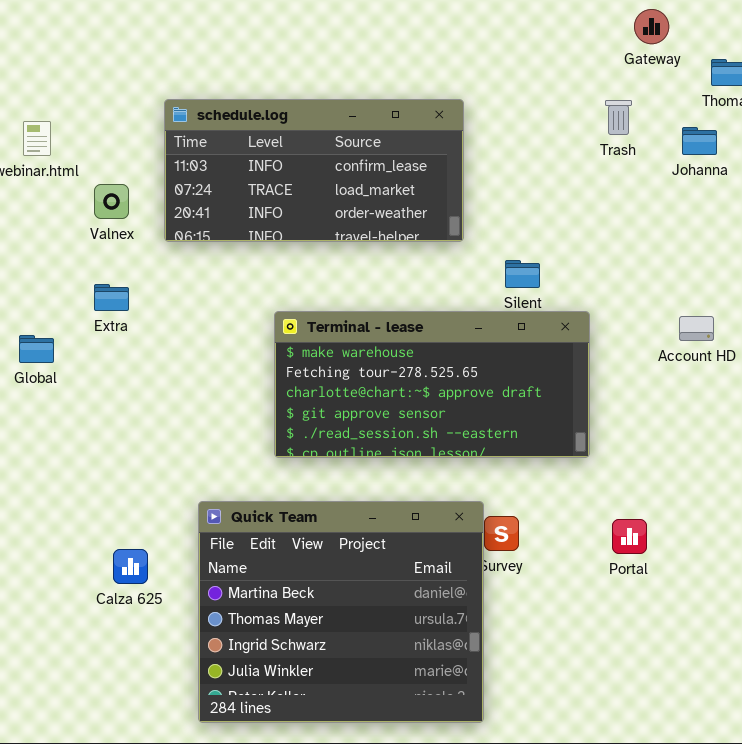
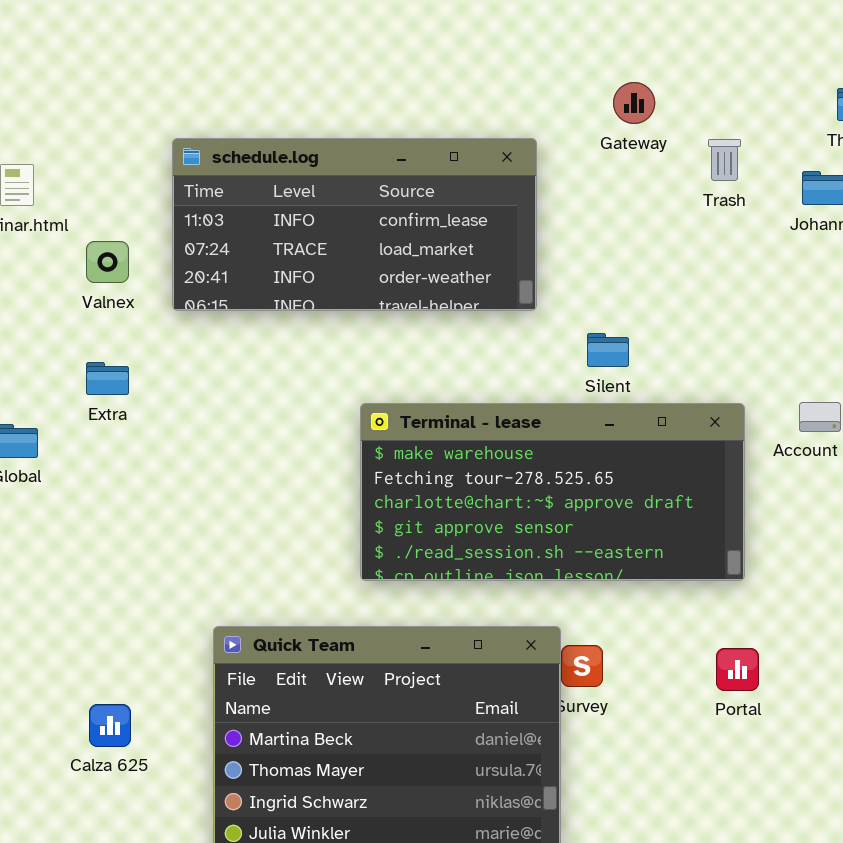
Gateway: [634,9,669,44] -> [613,82,655,124], moved
Terminal - lease: [274,311,590,458] -> [360,403,745,581], moved
Calza 625: [113,549,148,584] -> [89,704,131,747], moved

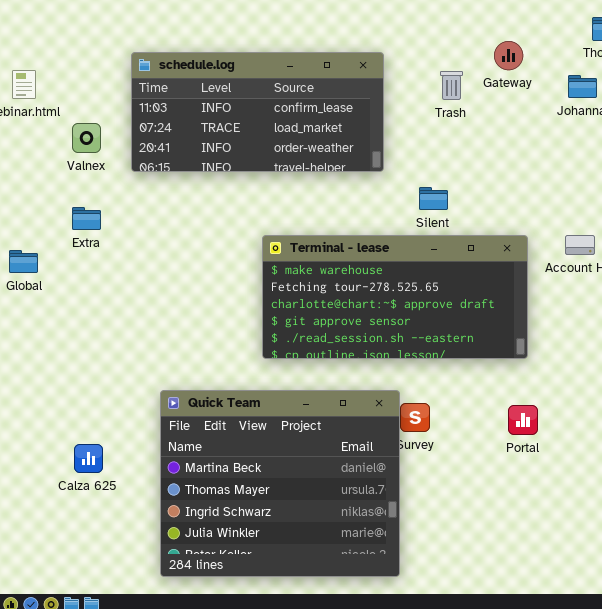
Gateway: [613,82,655,124] -> [494,41,523,70], moved
Trash: [708,139,741,181] -> [440,71,463,100], moved

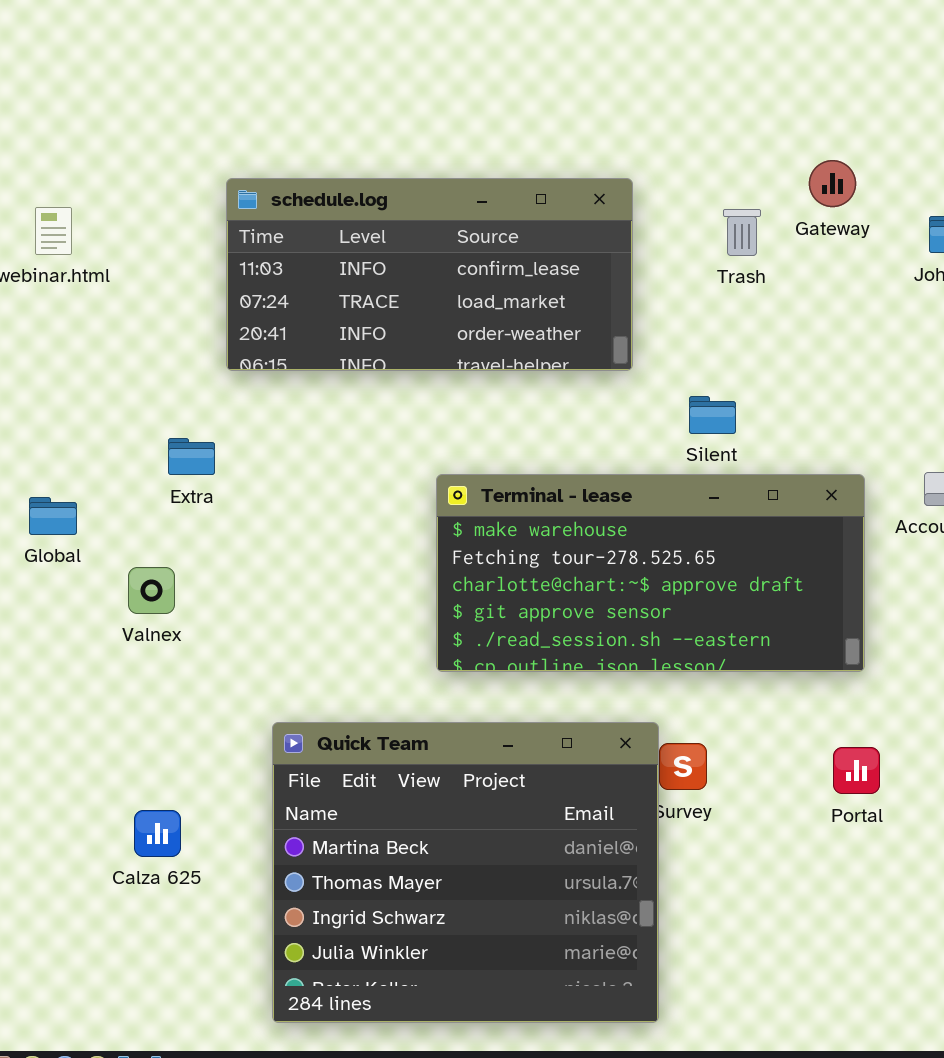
Valnex: [72,123,101,153] -> [128,567,175,614], moved
Extra: [72,207,101,230] -> [168,438,215,475], moved

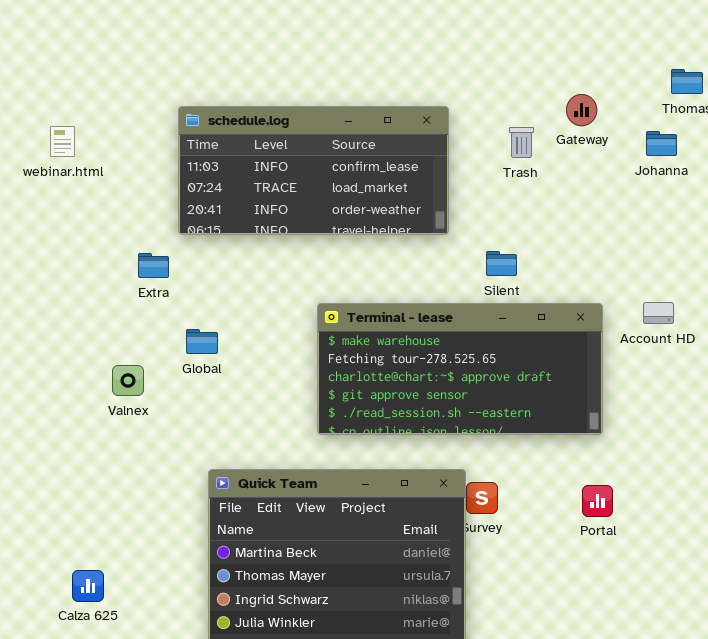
Extra: [168,438,215,475] -> [138,253,169,278], moved
Global: [29,497,77,535] -> [186,329,218,354], moved
Calza 625: [134,810,181,857] -> [72,570,104,602], moved

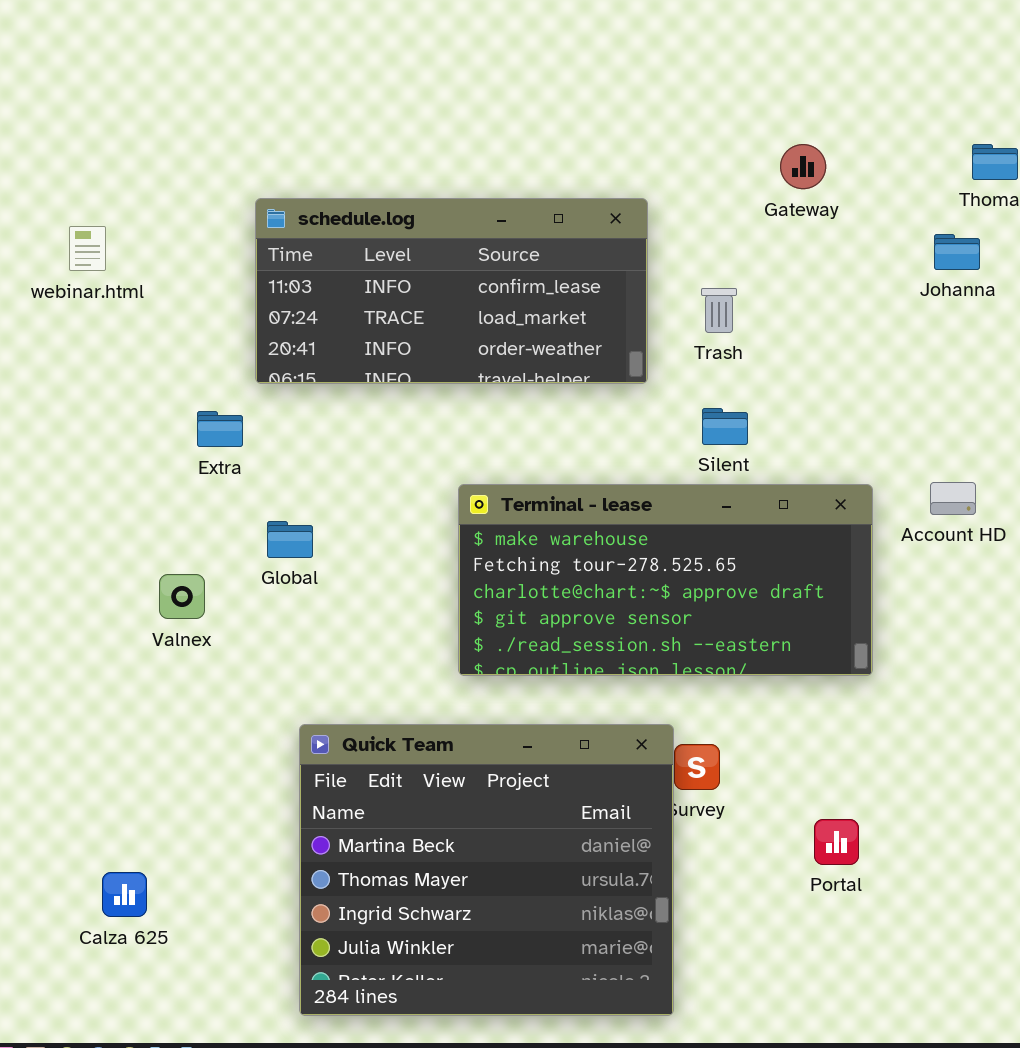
Gateway: [566,94,597,126] -> [780,144,826,189], moved
Trash: [509,127,534,158] -> [701,288,737,333], moved
Portal: [582,485,613,517] -> [814,819,859,865], moved

